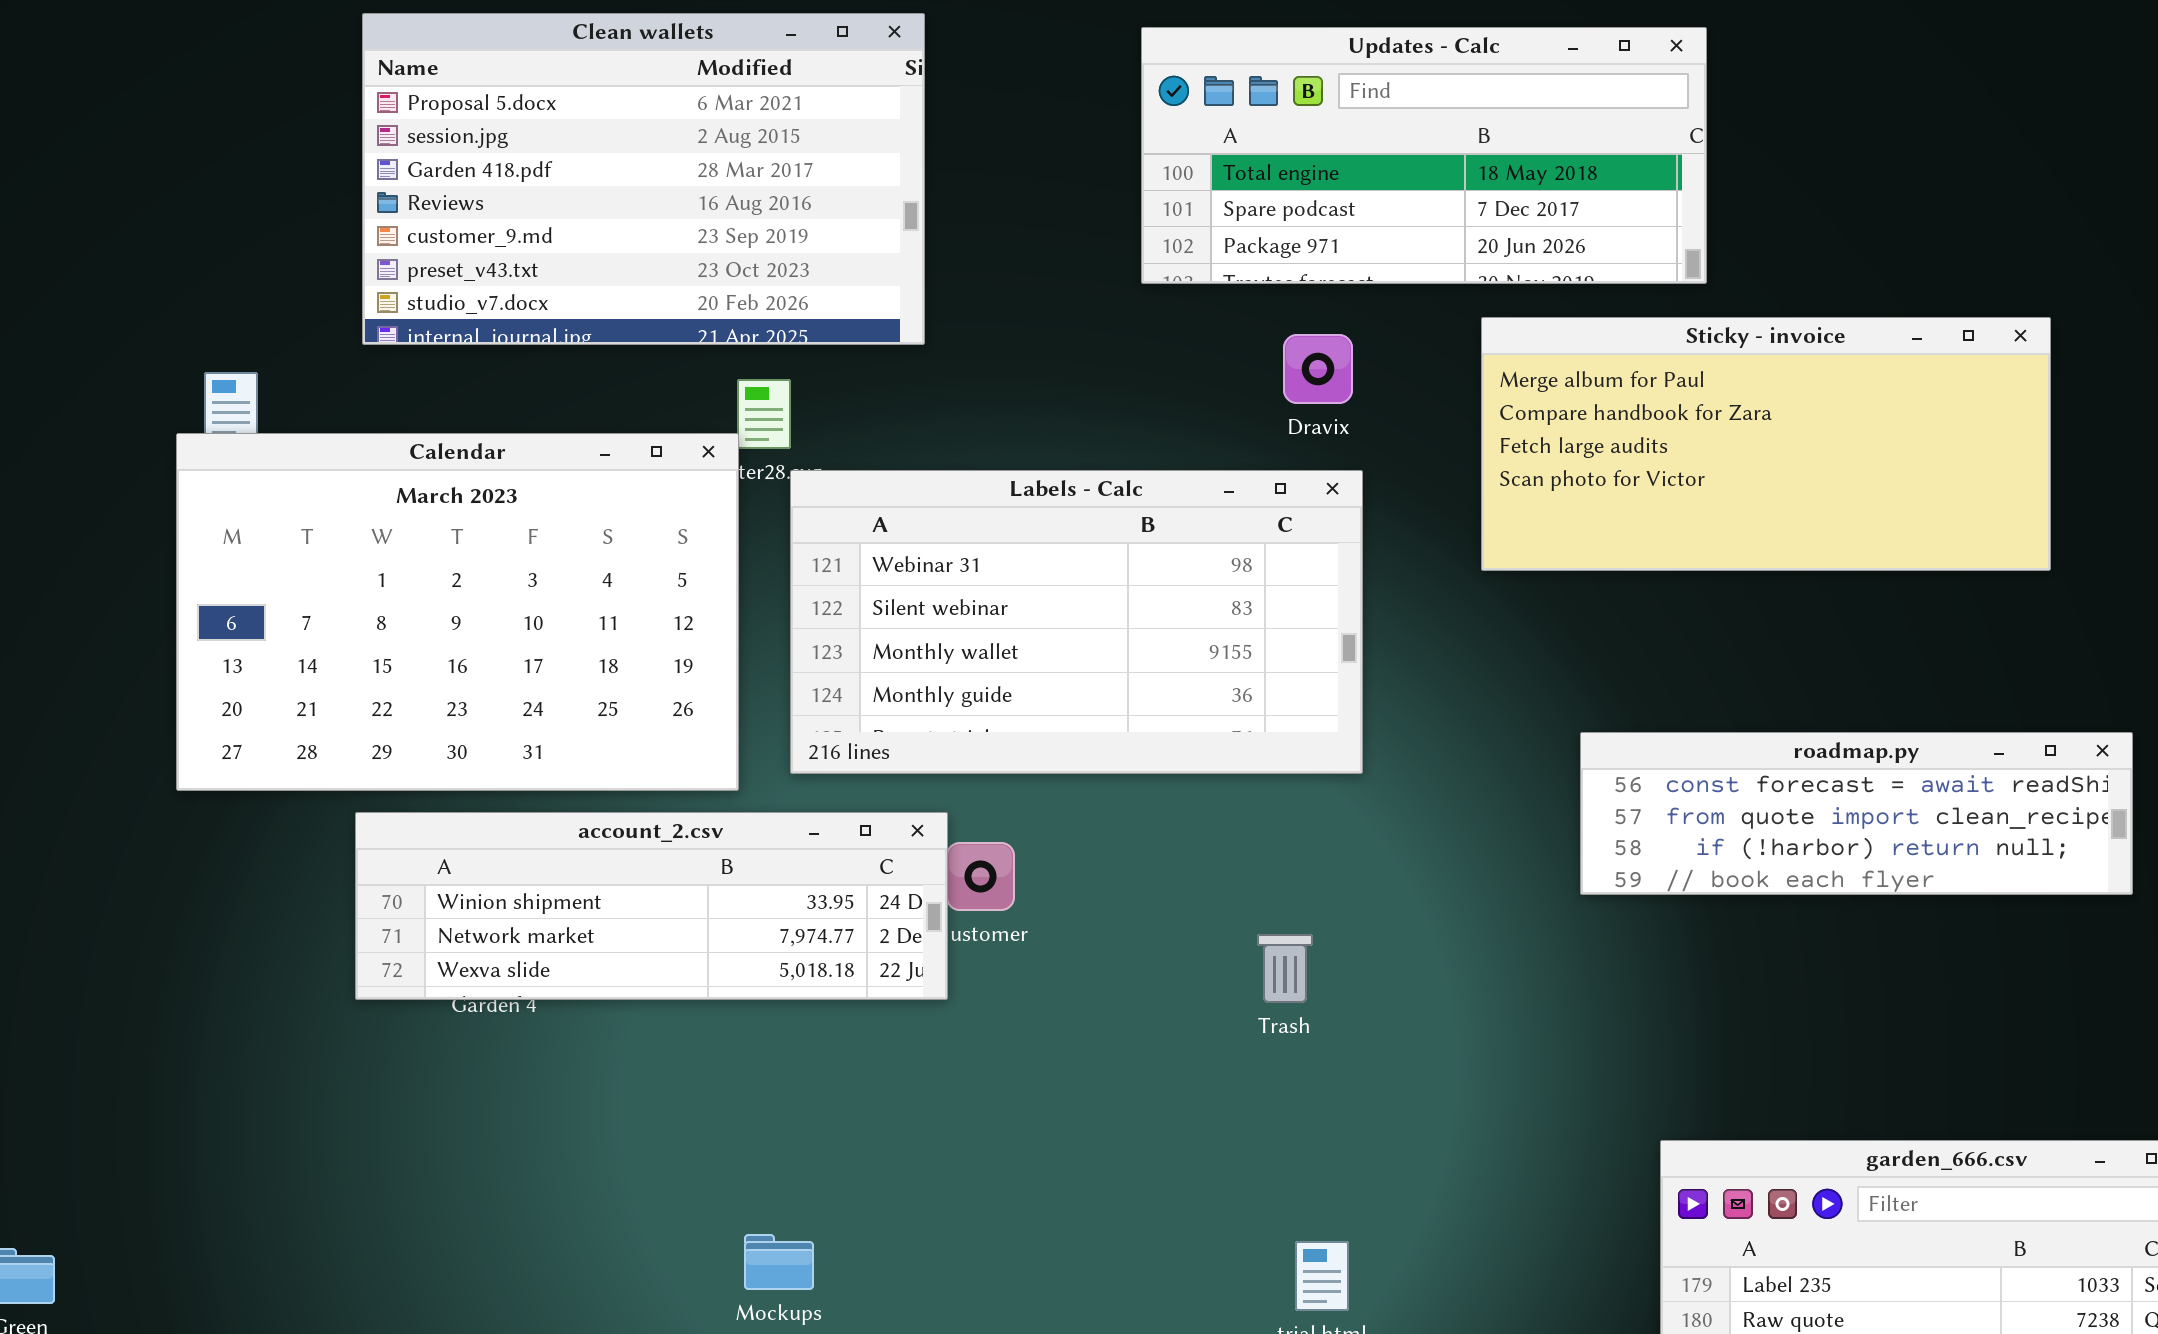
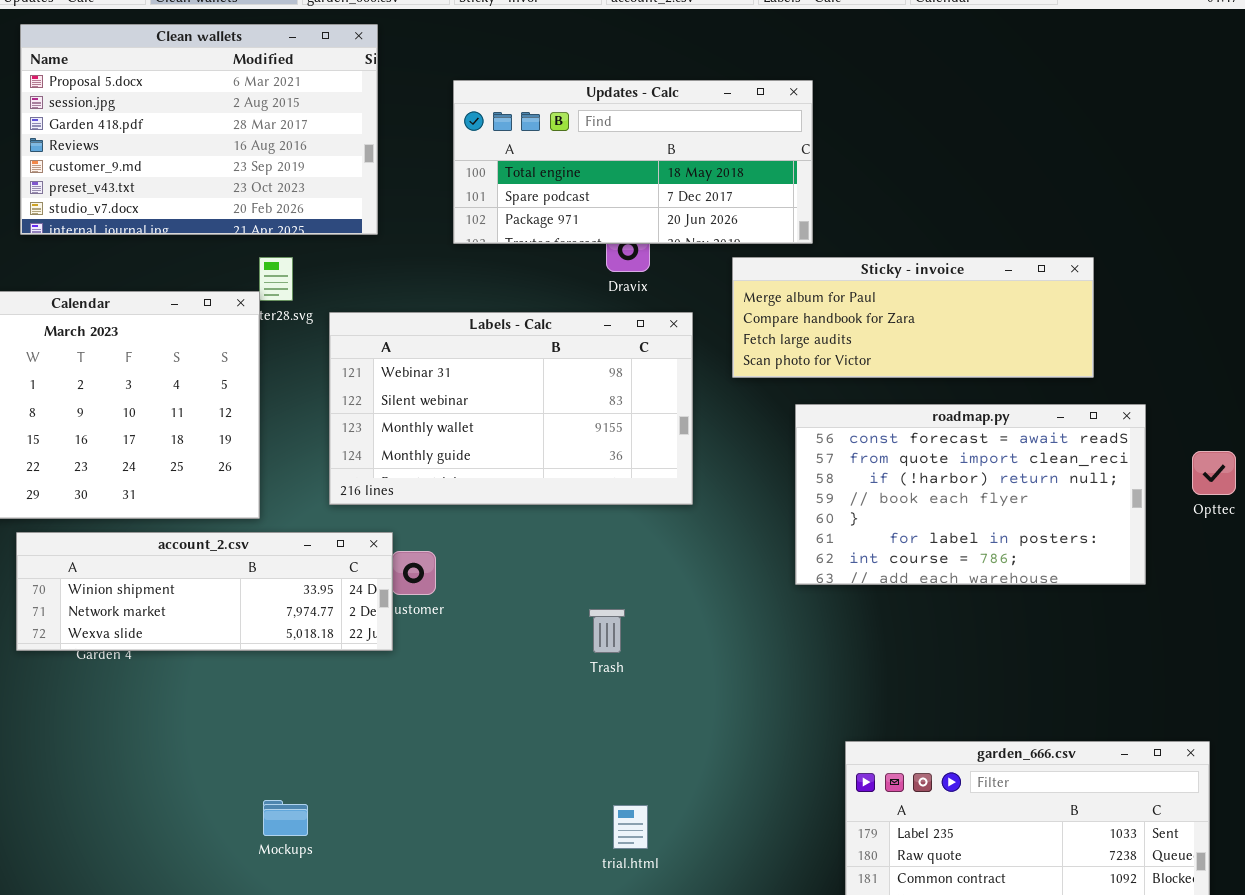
Updates - Calc: [1141,27,1707,284] -> [453,80,813,244], moved
Sticky - invoice: [1481,317,2051,571] -> [732,257,1094,378], resized
Labels - Calc: [790,470,1363,774] -> [329,312,693,505], moved
roadmap.py: [1580,732,2133,895] -> [795,404,1146,585], resized

